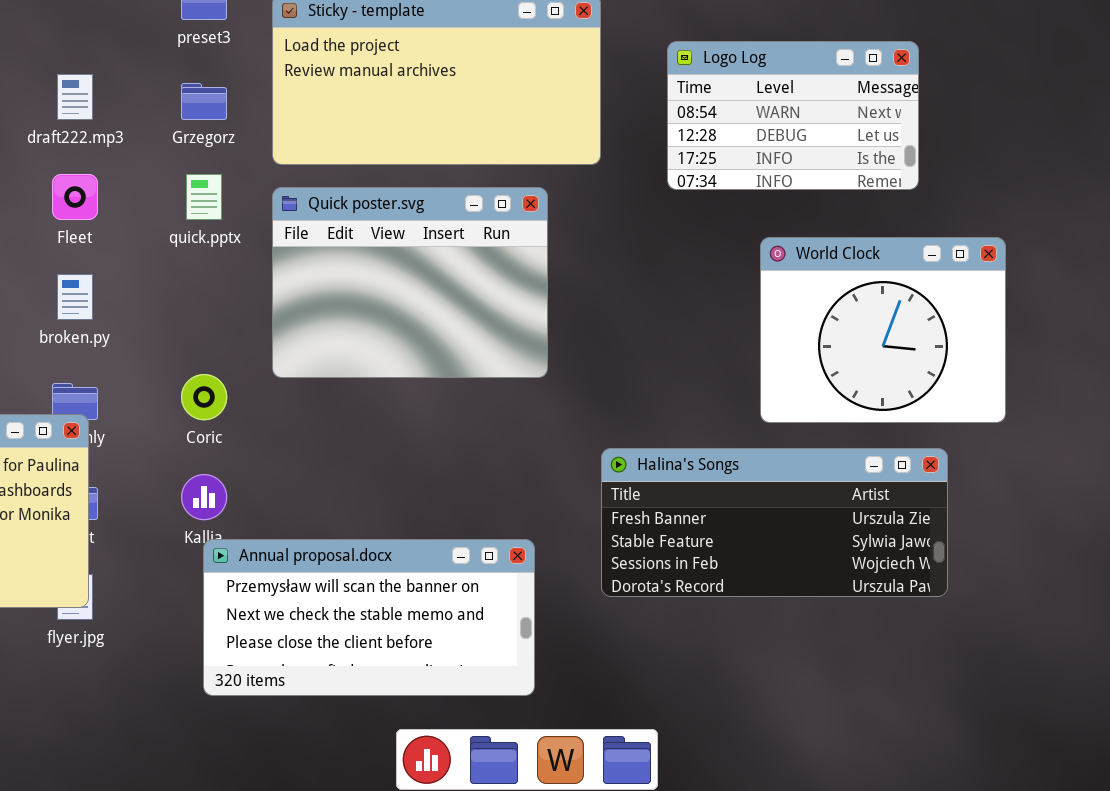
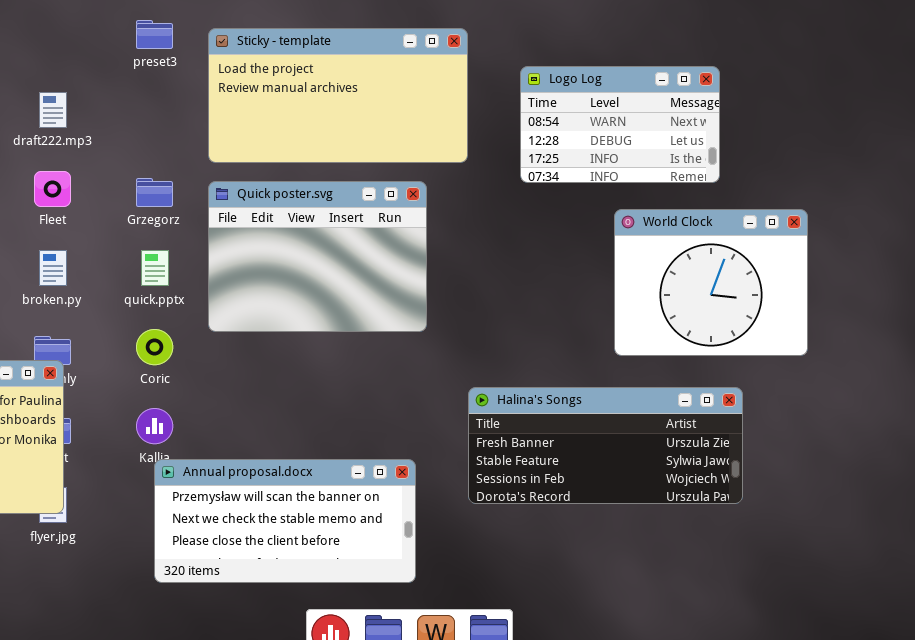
Grzegorz: [181,83,227,120] -> [136,178,173,207], moved
quick.pptx: [186,174,222,220] -> [141,250,169,286], moved
World Clock: [760,237,1006,423] -> [614,209,808,356], moved

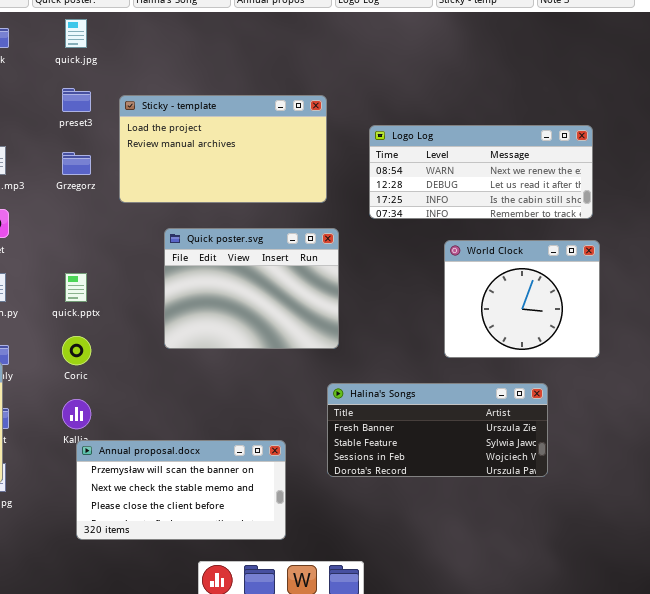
Logo Log: [520,66,720,183] -> [369,125,593,219], resized
Grzegorz: [136,178,173,207] -> [62,152,91,175], moved
Quick poster.svg: [208,181,427,332] -> [164,228,339,349], moved

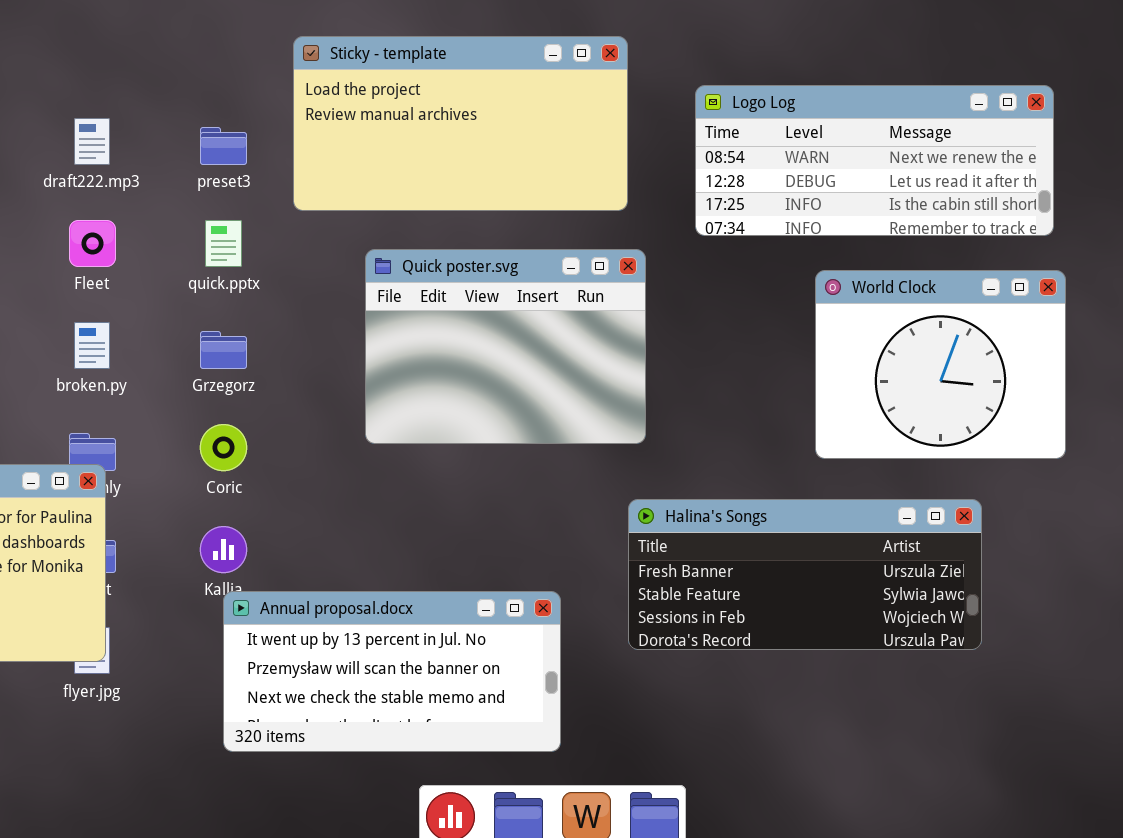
preset3: [62,88,91,112] -> [200,127,247,165], moved
Grzegorz: [62,152,91,175] -> [200,331,247,369], moved
quick.pptx: [65,273,87,302] -> [205,220,242,267], moved
Annual proposal.docx: [76,440,286,540] -> [223,591,561,752], scrolled up 1 row

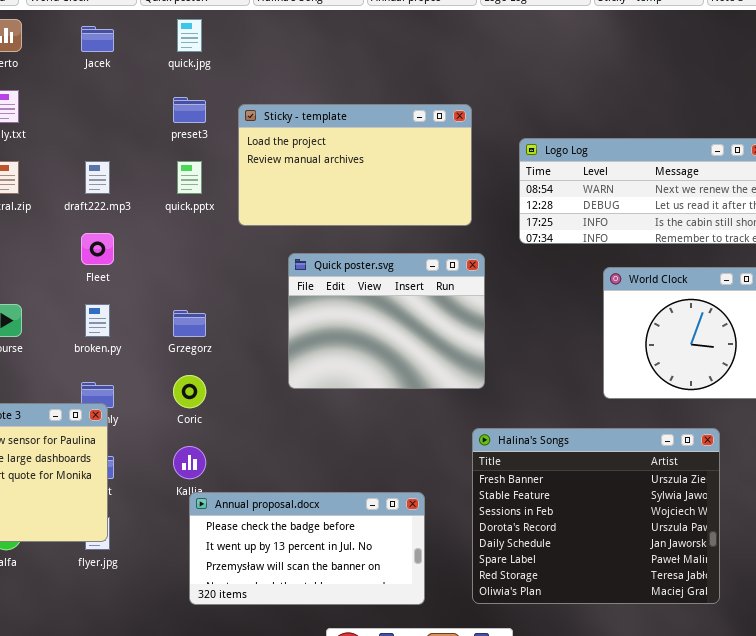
preset3: [200,127,247,165] -> [173,97,206,123], moved
quick.pptx: [205,220,242,267] -> [177,161,202,194], moved
Halina's Songs: [628,499,982,650] -> [472,428,720,604], resized
Annual proposal.docx: [223,591,561,752] -> [189,492,425,605], scrolled up 1 row

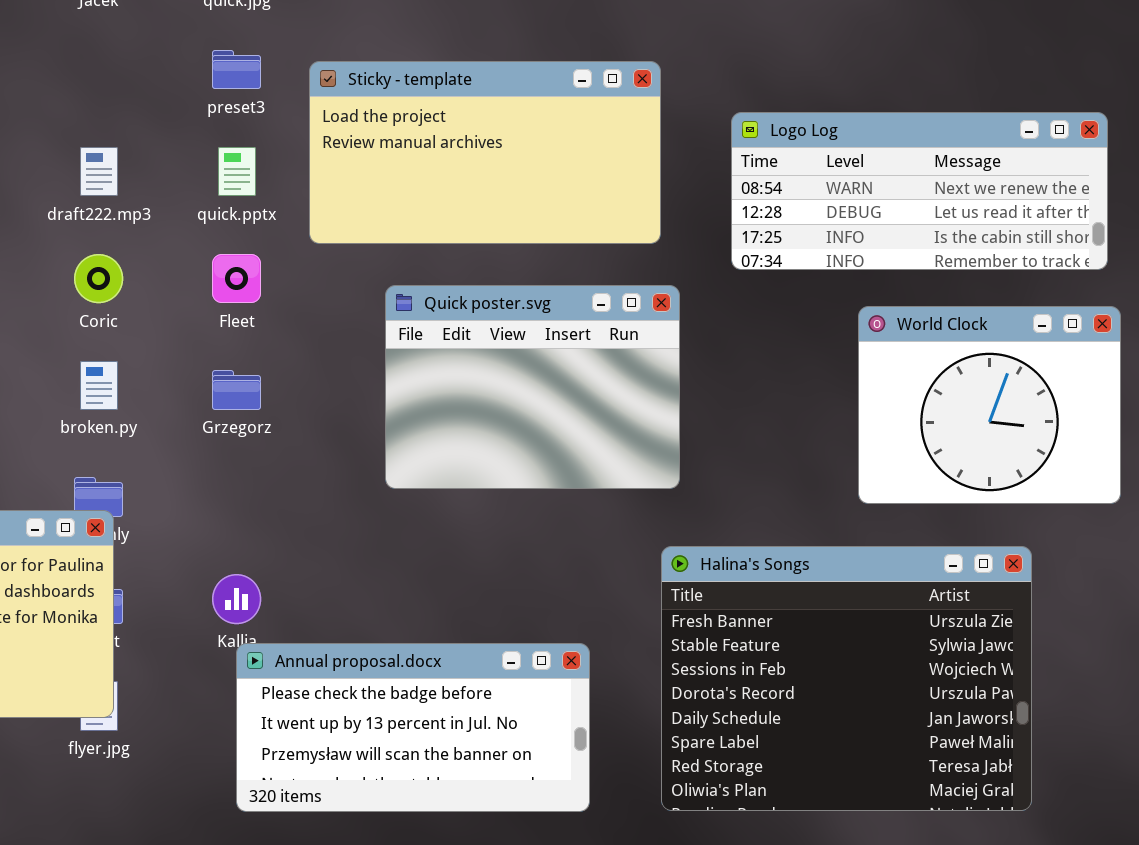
Fleet: [81,233,114,265] -> [212,254,261,303], moved
Coric: [173,375,206,408] -> [74,254,123,303], moved

